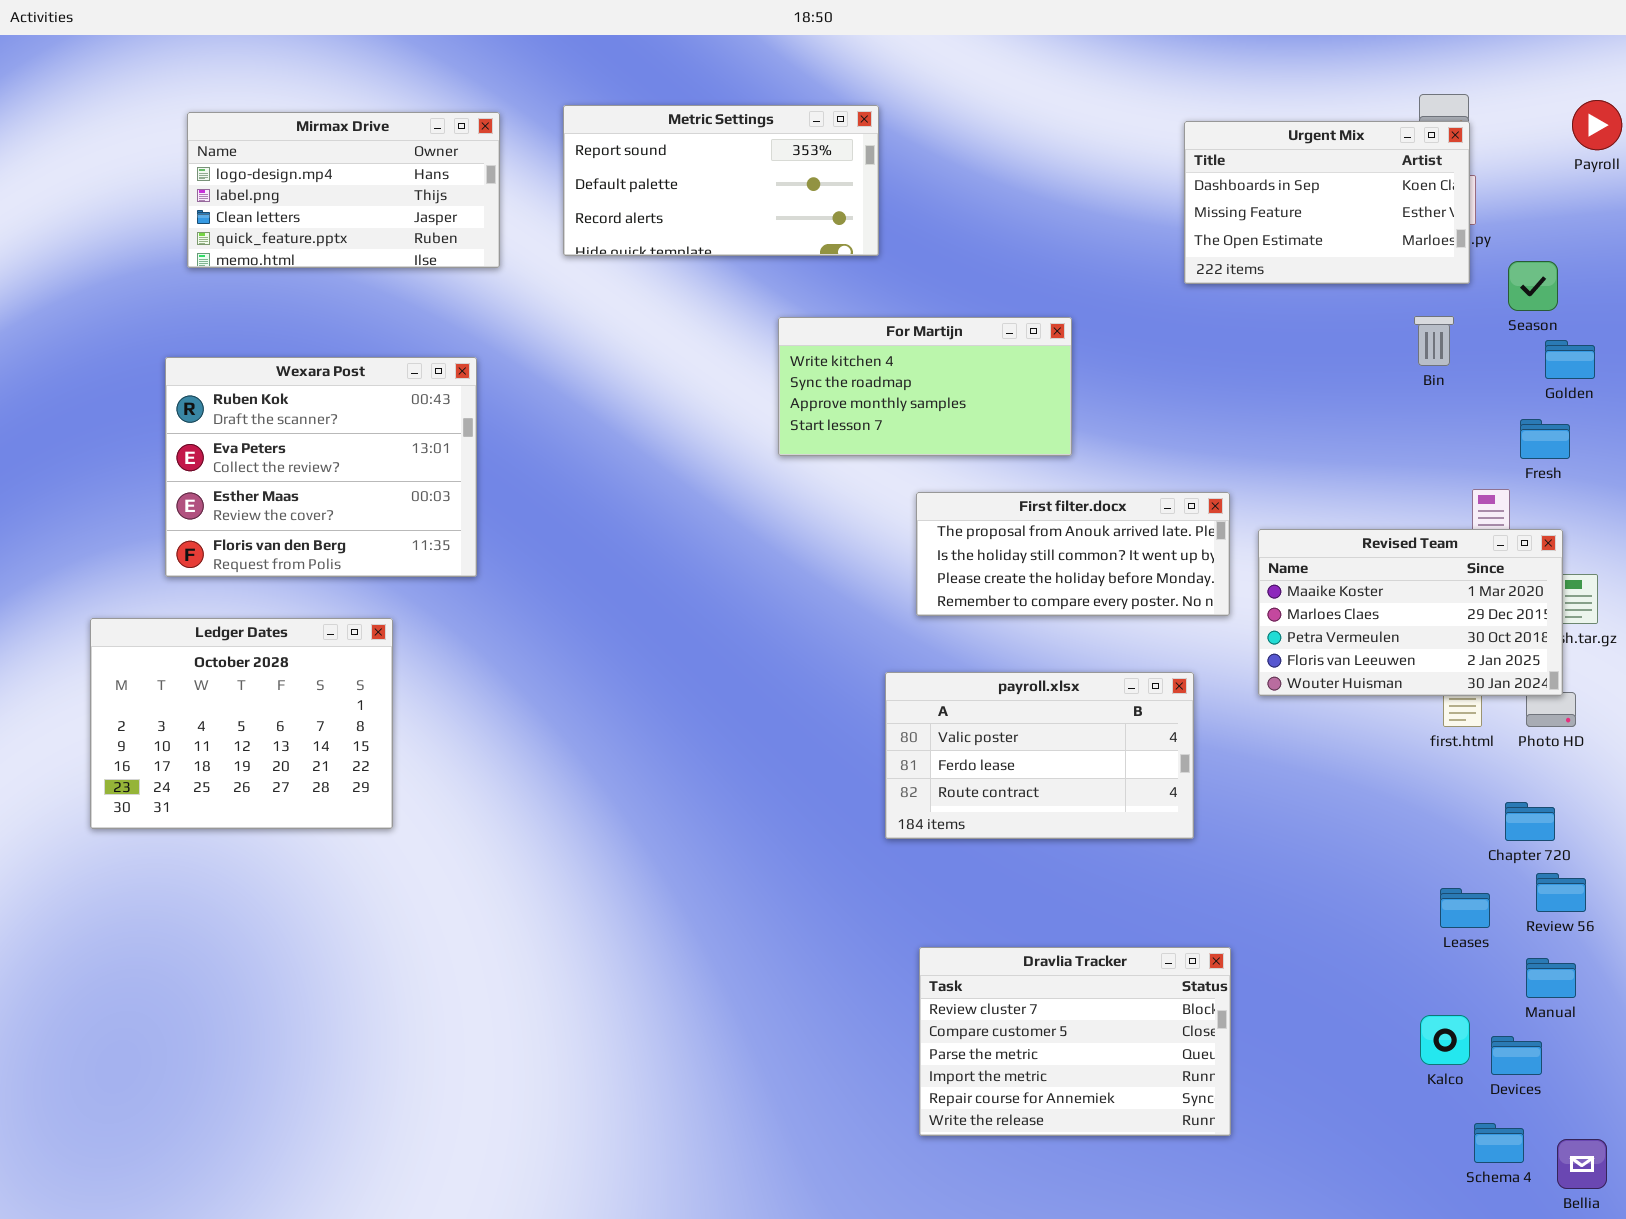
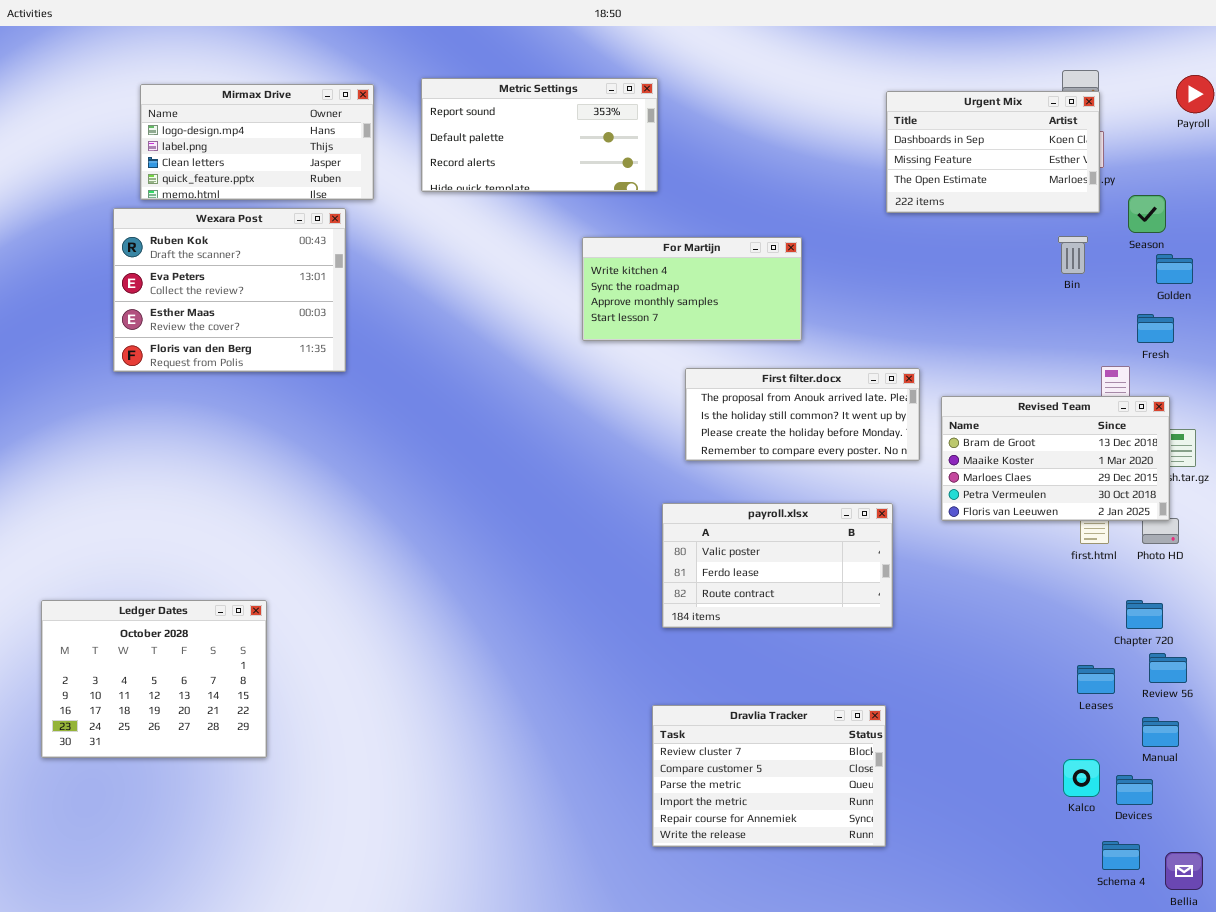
Wexara Post: [165,357,477,577] -> [113,208,346,372], moved
Revised Team: [1258,529,1563,696] -> [941,396,1170,521], scrolled up 1 row
Ledger Dates: [90,618,393,829] -> [41,600,267,758], moved
Dravlia Tracker: [919,947,1231,1136] -> [652,705,886,847], moved

